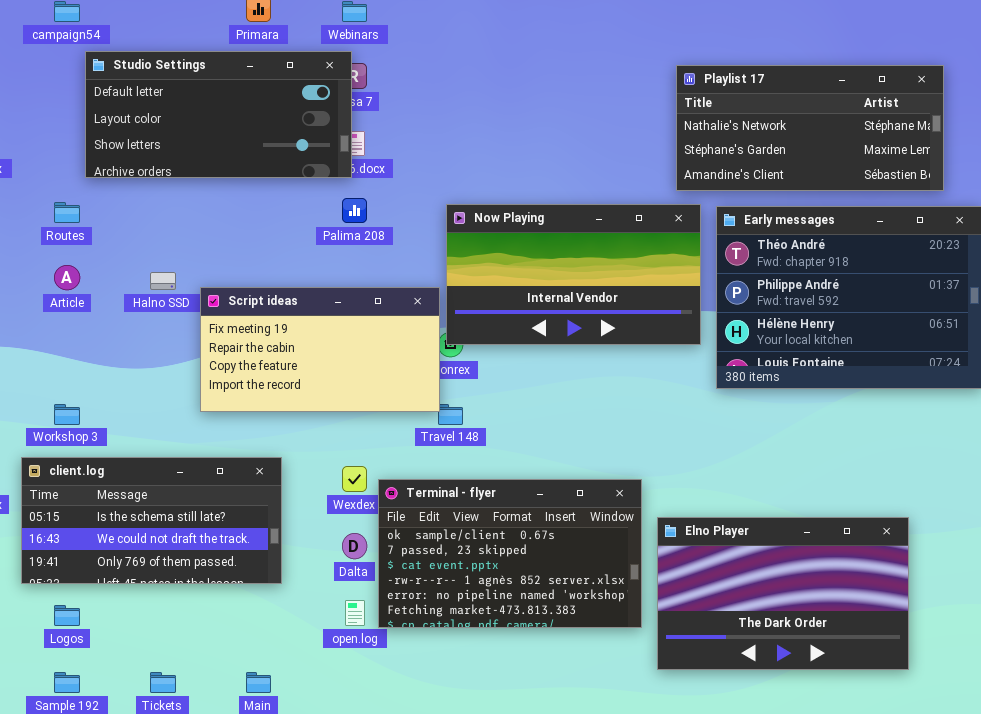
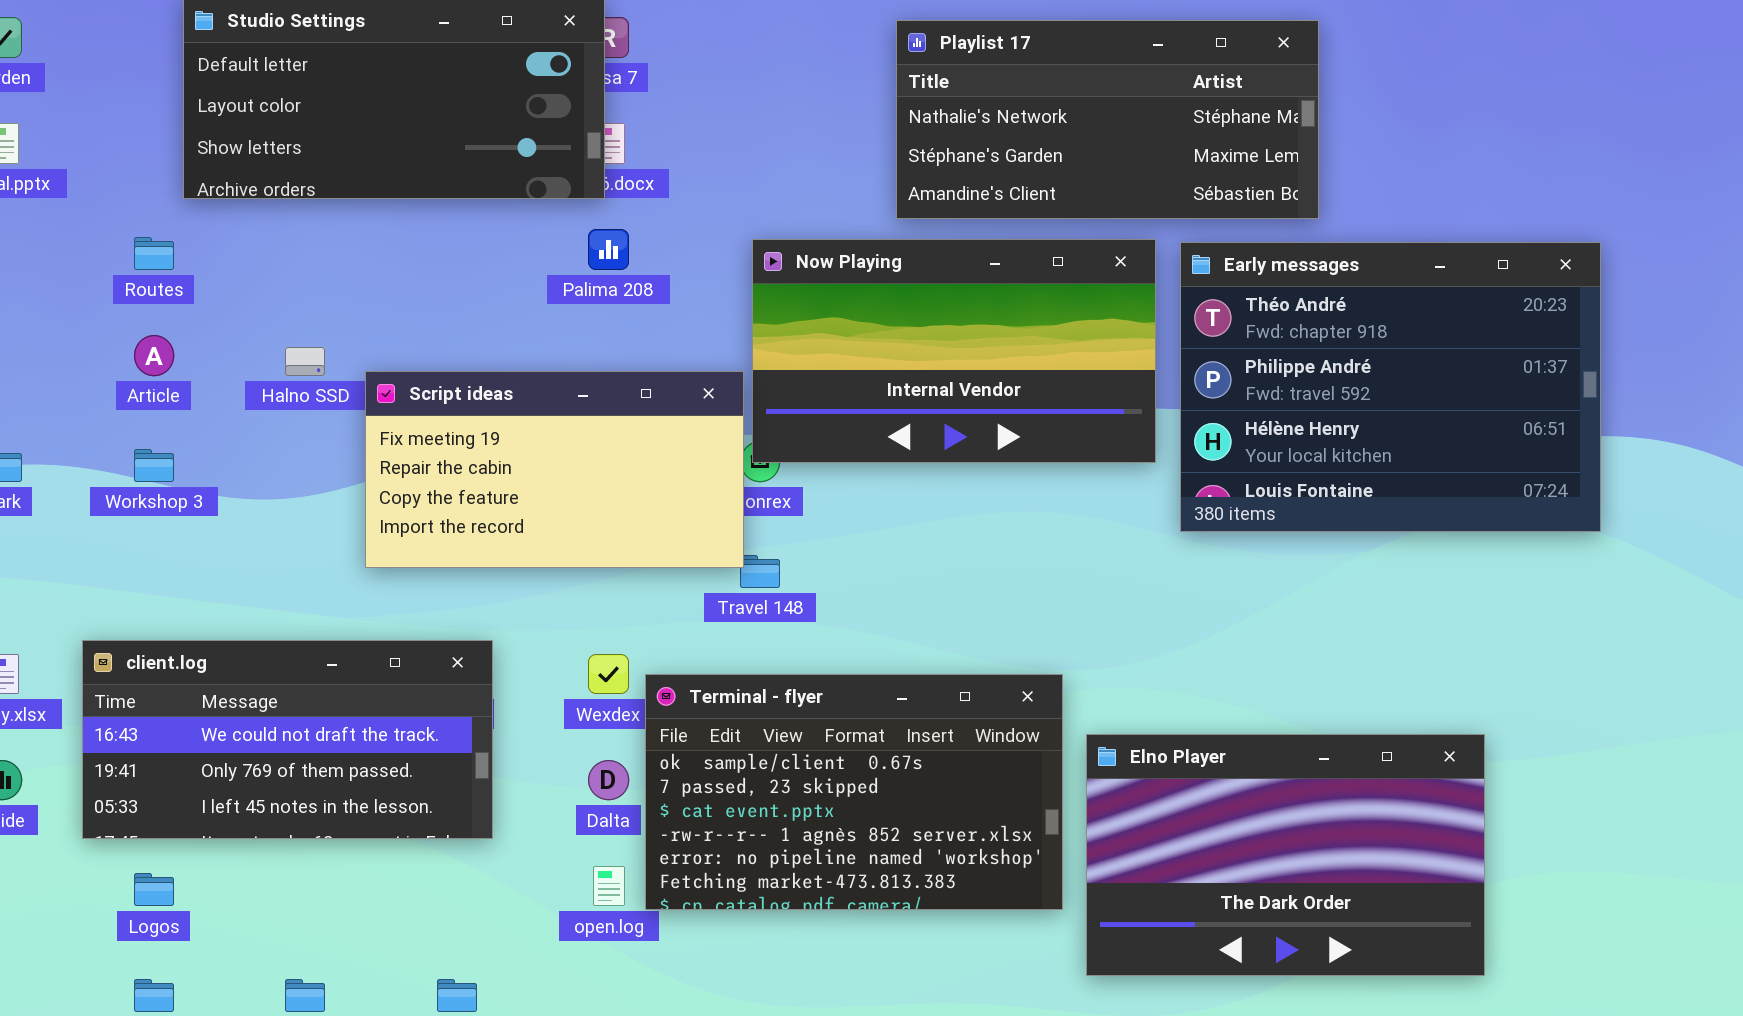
Playlist 17: [676,65,944,191] -> [896,20,1319,219], moved
Workshop 3: [54,404,80,425] -> [134,449,174,482], moved
client.log: [21,457,282,584] -> [82,640,493,839], scrolled down 1 row

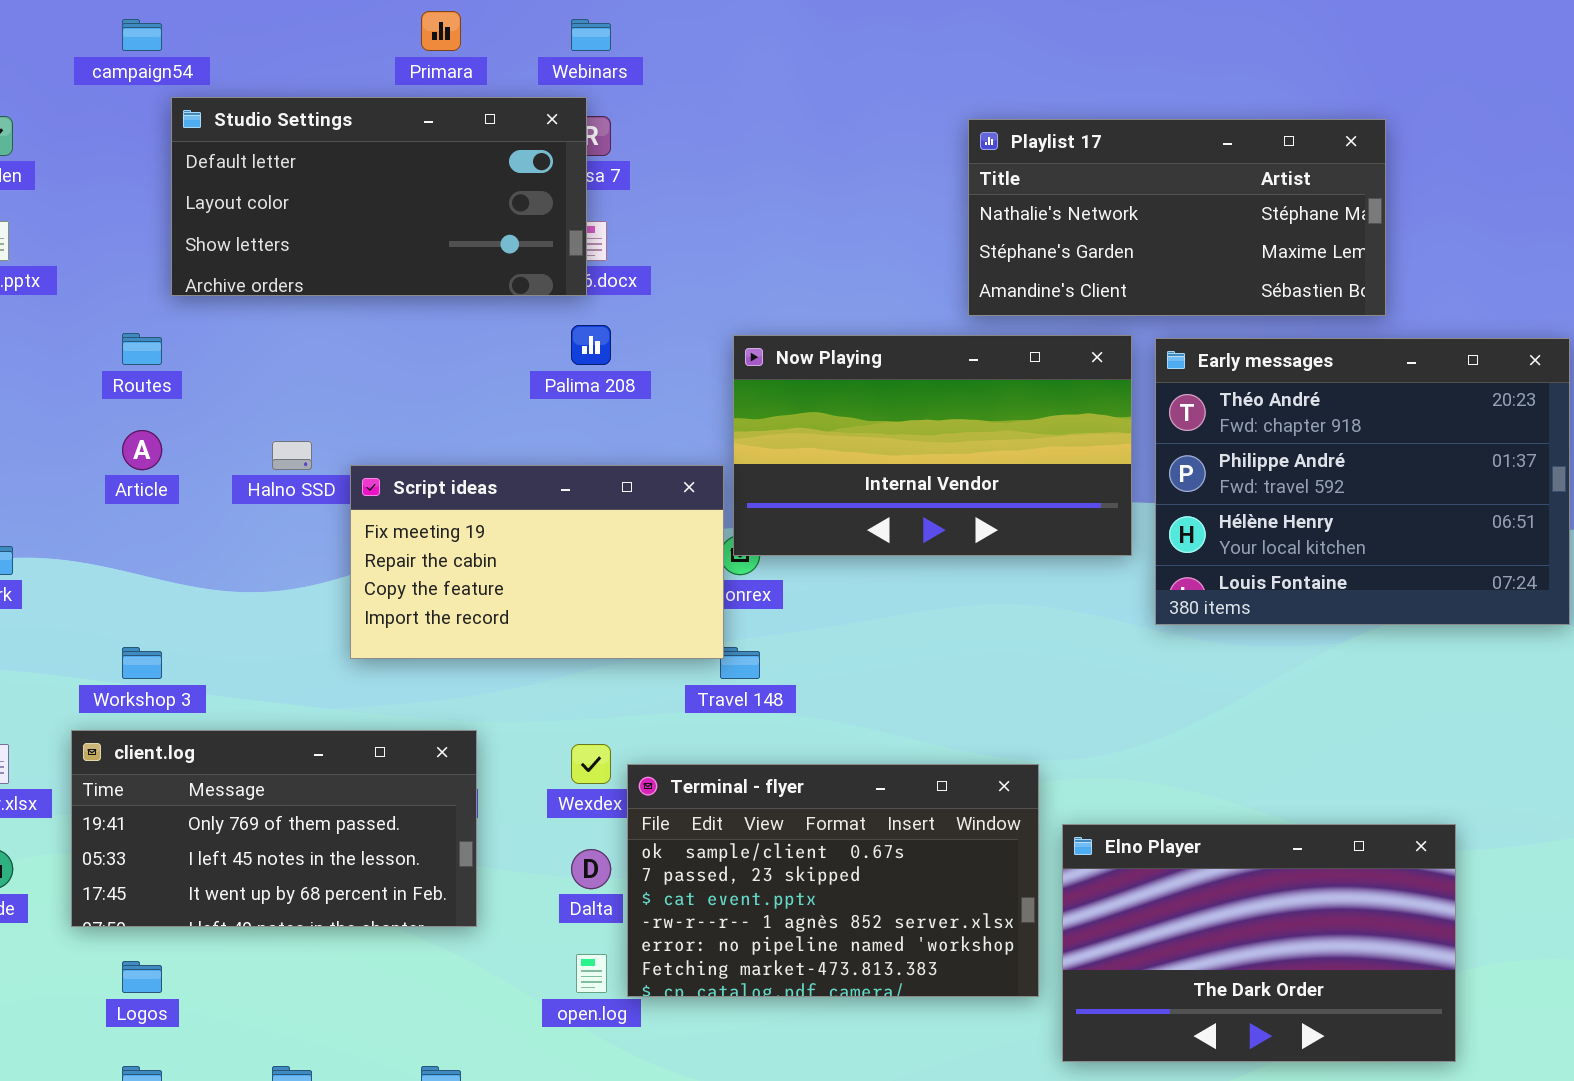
Playlist 17: [896,20,1319,219] -> [968,119,1386,316], moved
Workshop 3: [134,449,174,482] -> [122,647,162,679], moved
client.log: [82,640,493,839] -> [71,730,477,927], scrolled down 1 row

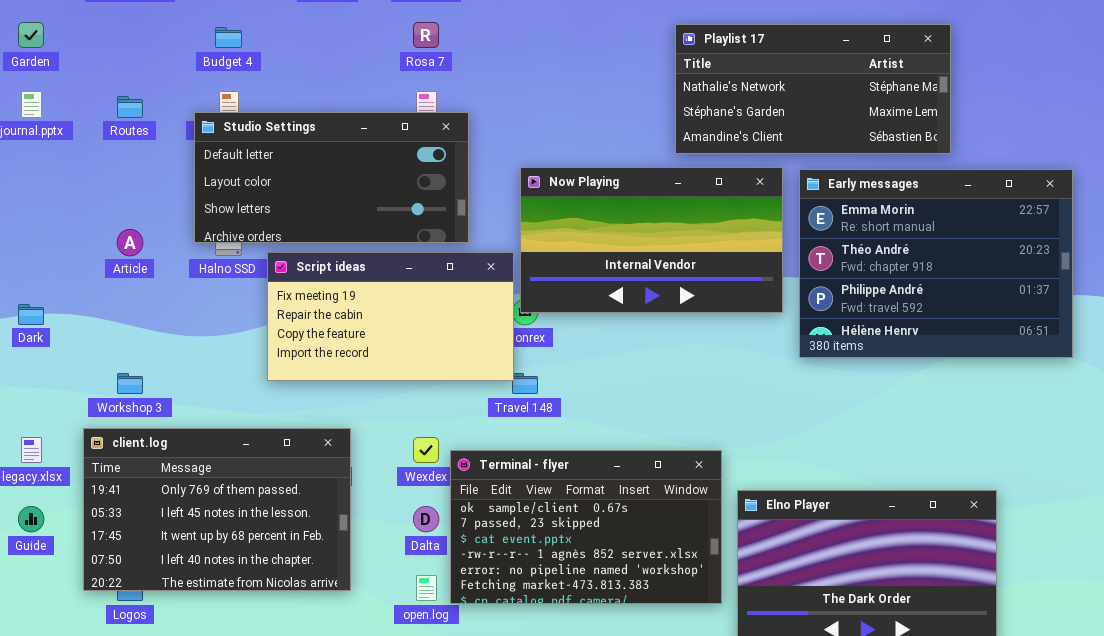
Studio Settings: [171,97,587,296] -> [194,112,469,243], moved
Routes: [122,333,162,365] -> [117,96,143,118], moved
Early messages: [1155,338,1570,625] -> [799,169,1073,358], scrolled up 1 row
client.log: [71,730,477,927] -> [83,428,351,591], resized

